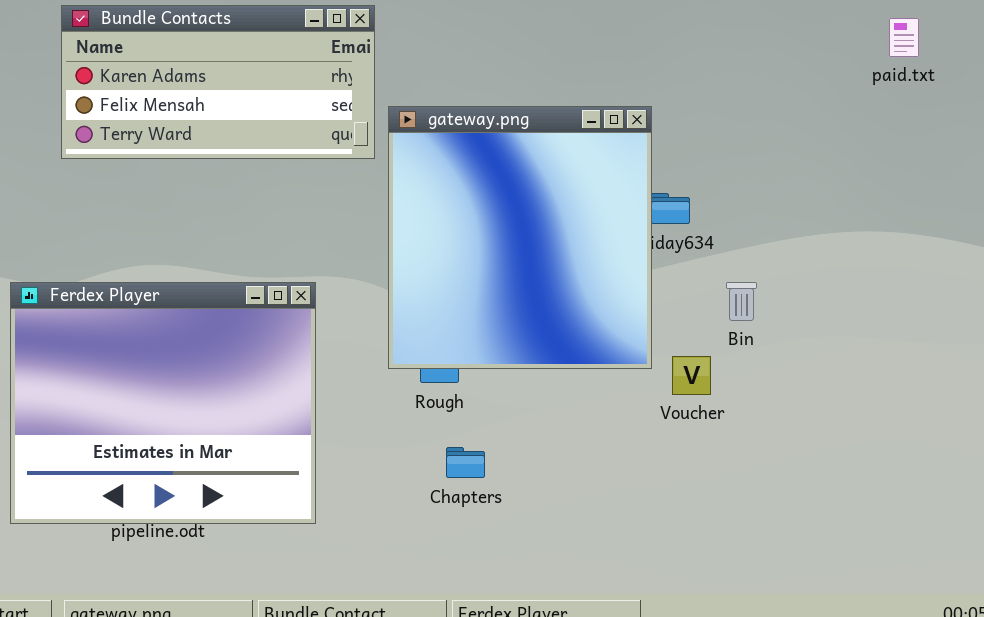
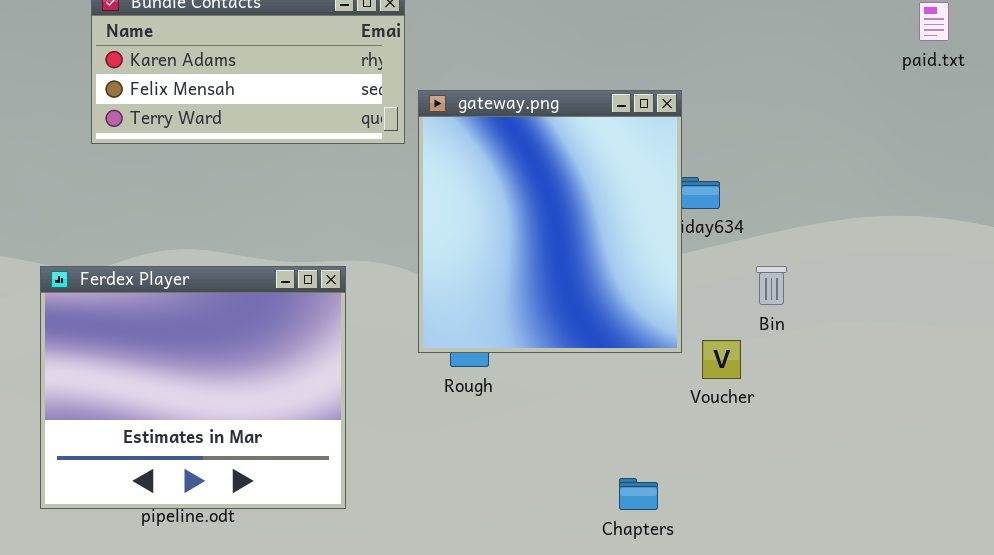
Chapters: [446,447,485,478] -> [619,478,658,510], moved

